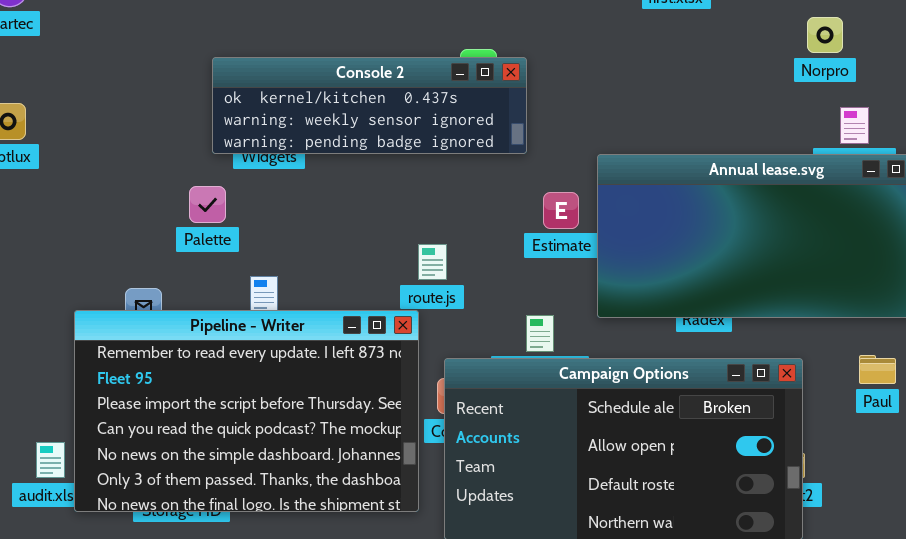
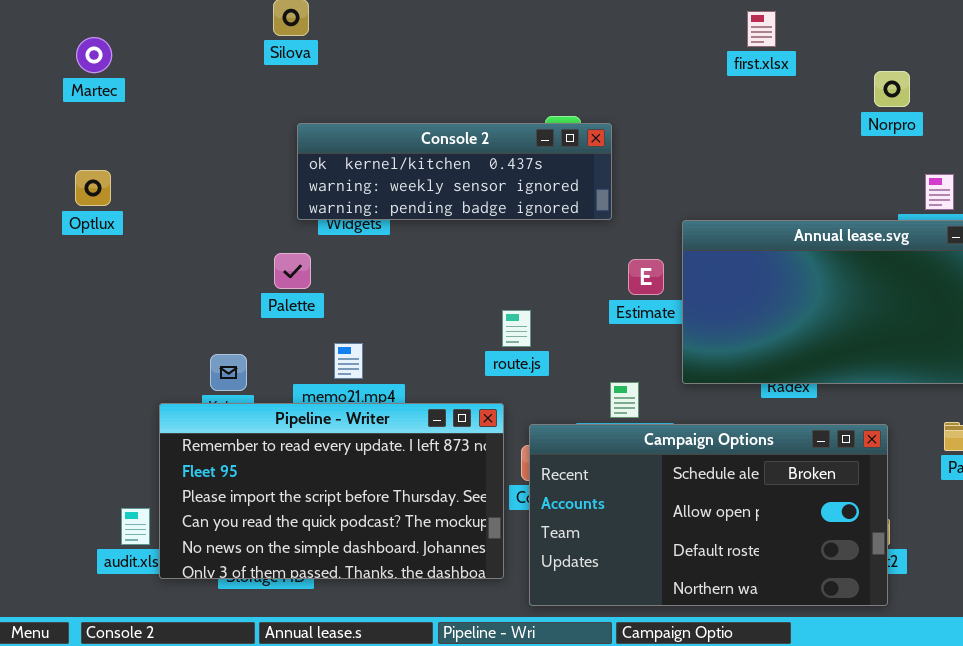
Norpro: [807,17,843,53] -> [874,71,910,107], moved
Pipeline - Writer: [74,310,419,512] -> [159,403,504,579], resized

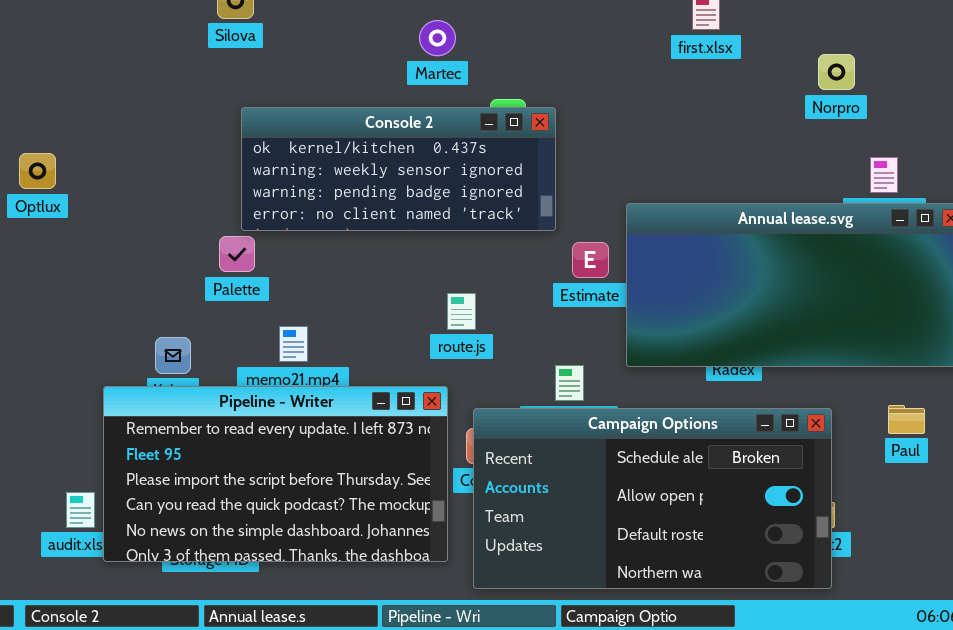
Martec: [76,37,112,73] -> [419,20,456,56], moved
Console 2: [297,123,612,220] -> [241,107,556,231], resized

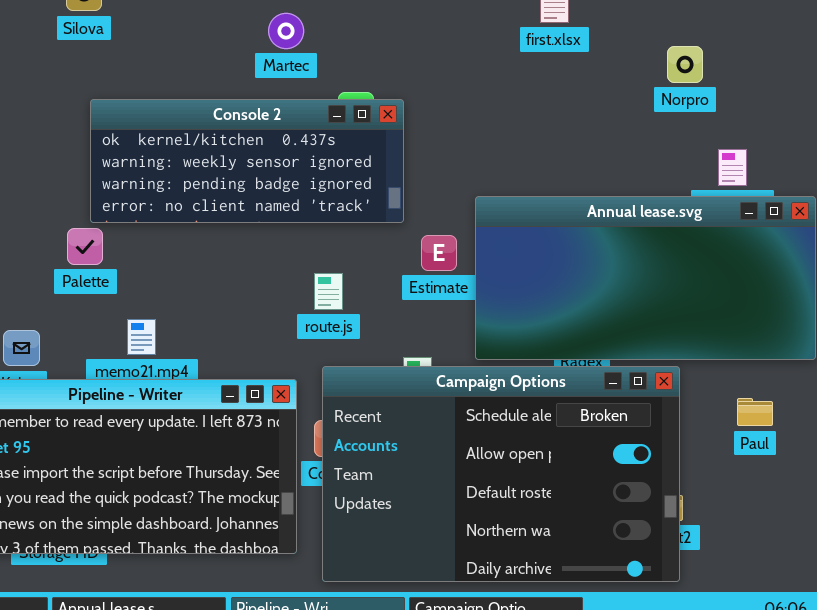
route.js: [447,293,476,330] -> [314,273,343,310], moved
Campaign Options: [473,408,832,589] -> [322,366,680,582], resized

